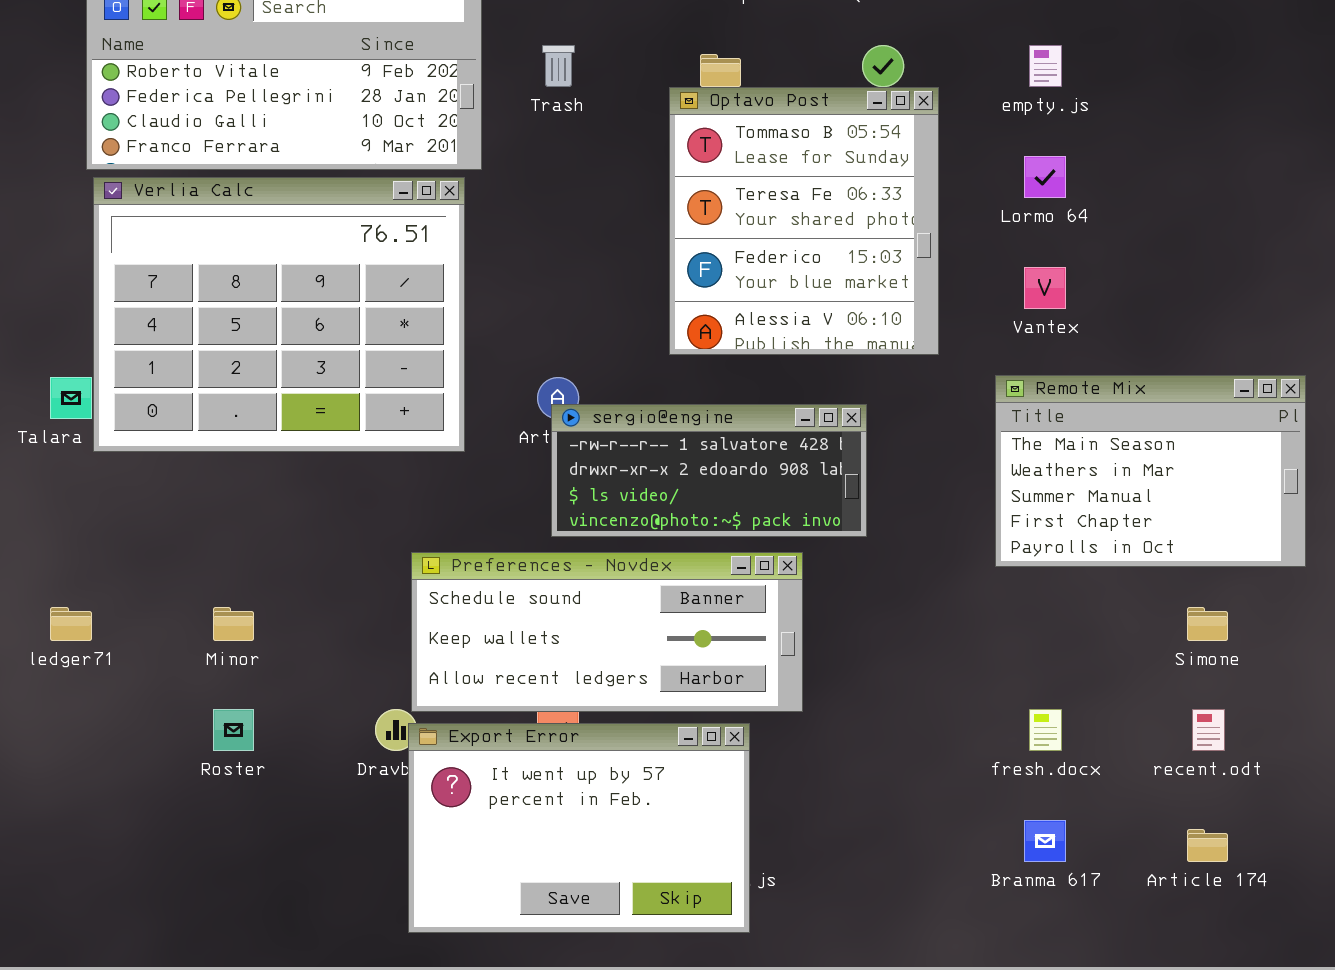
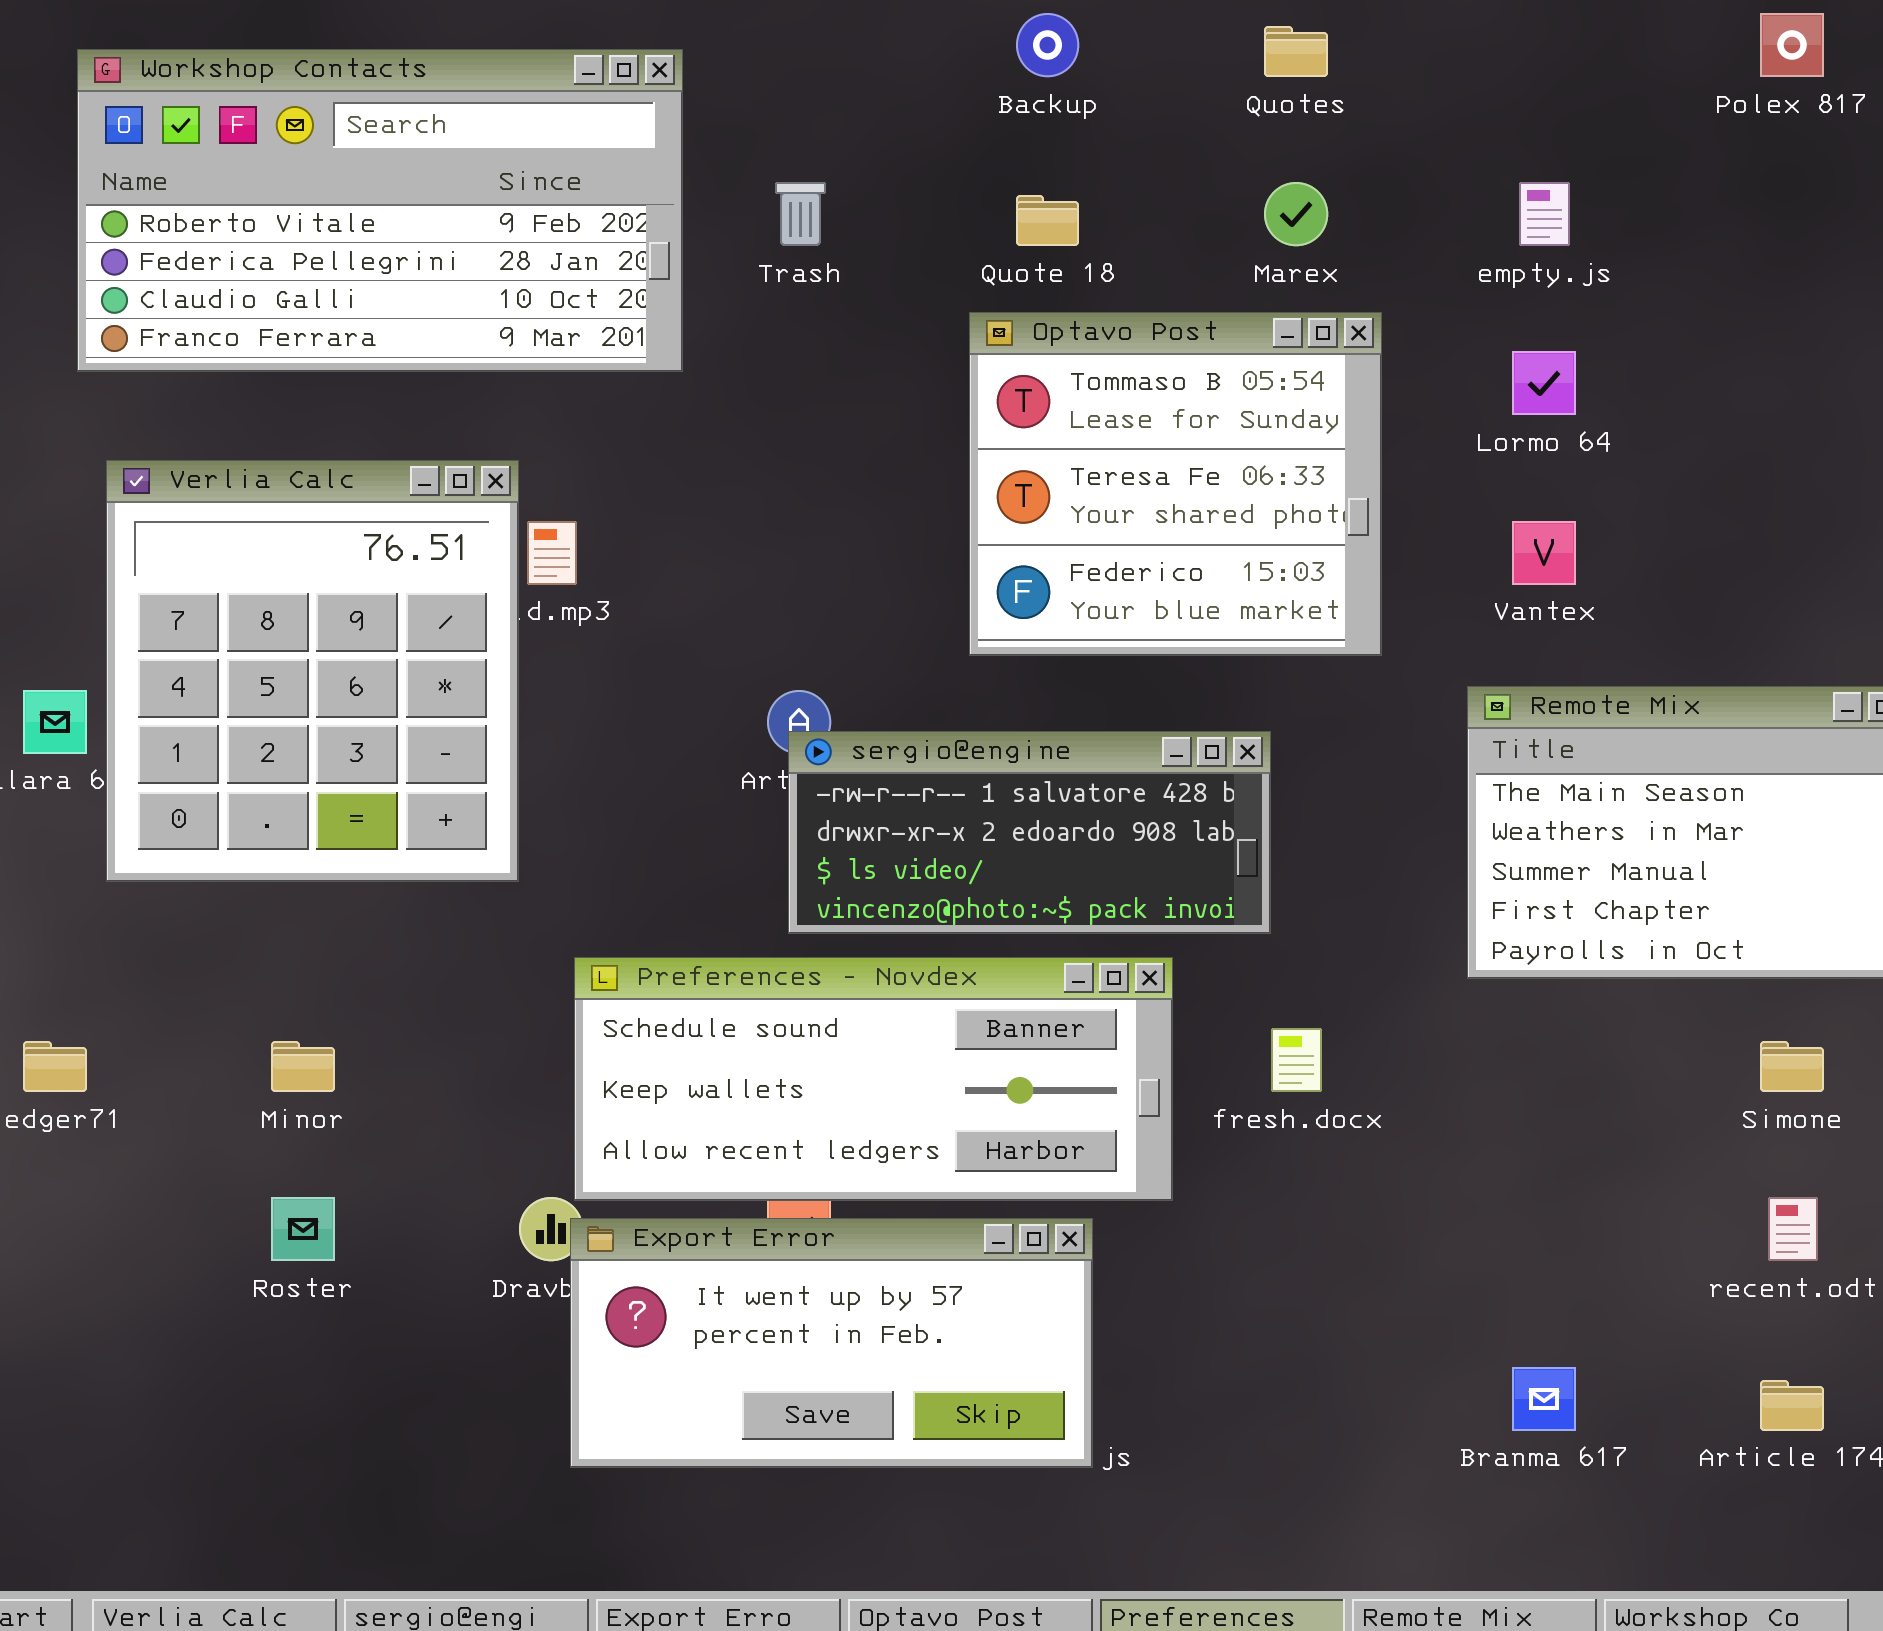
Optavo Post: [669,87,939,355] -> [969,312,1382,656], resized
Verlia Calc: [93,177,465,452] -> [106,460,519,882], moved, resized
fresh.docx: [1029,709,1062,751] -> [1271,1028,1322,1092], moved
Export Error: [408,723,750,933] -> [570,1218,1093,1468], resized

